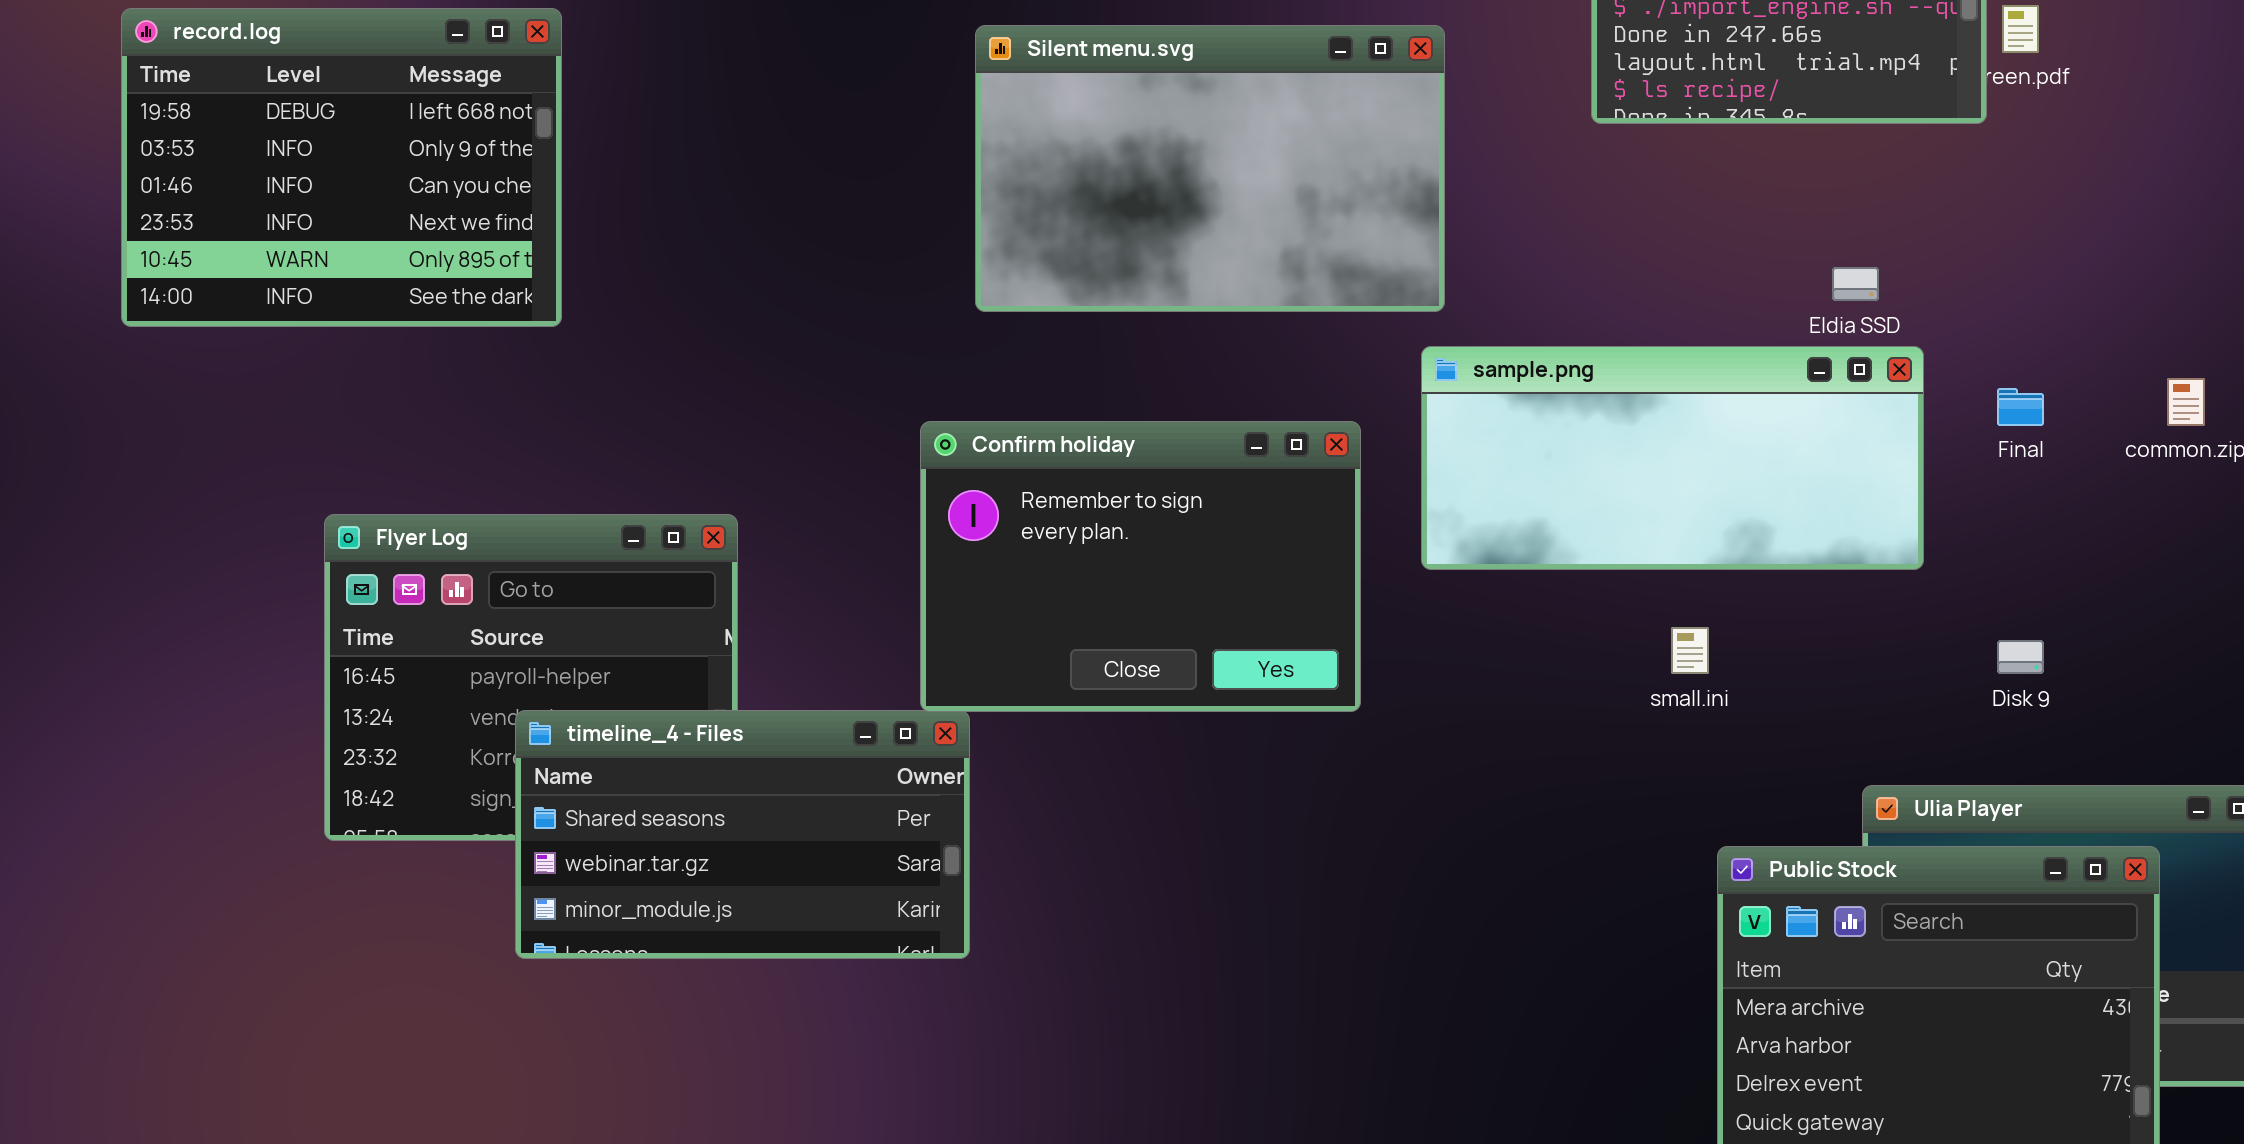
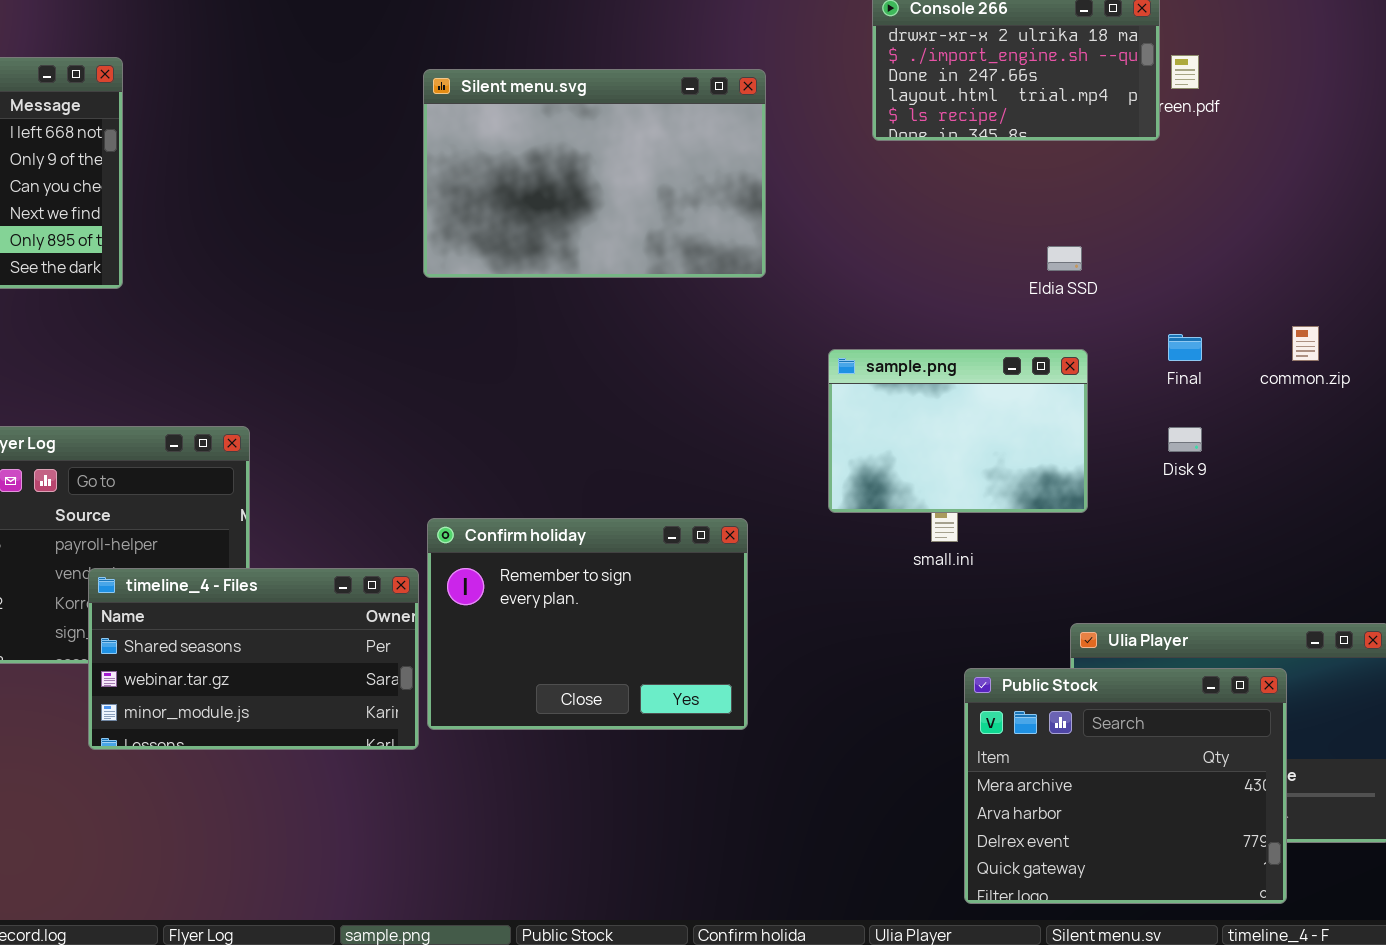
sample.png: [1421,346,1924,570] -> [828,349,1088,513], moved, resized
Confirm holiday: [920,421,1361,712] -> [427,518,748,730], moved
Disk 9: [1997,640,2044,674] -> [1168,427,1202,452], moved

